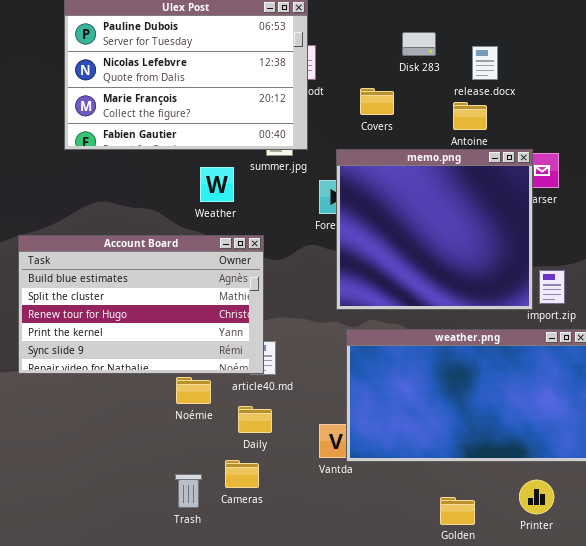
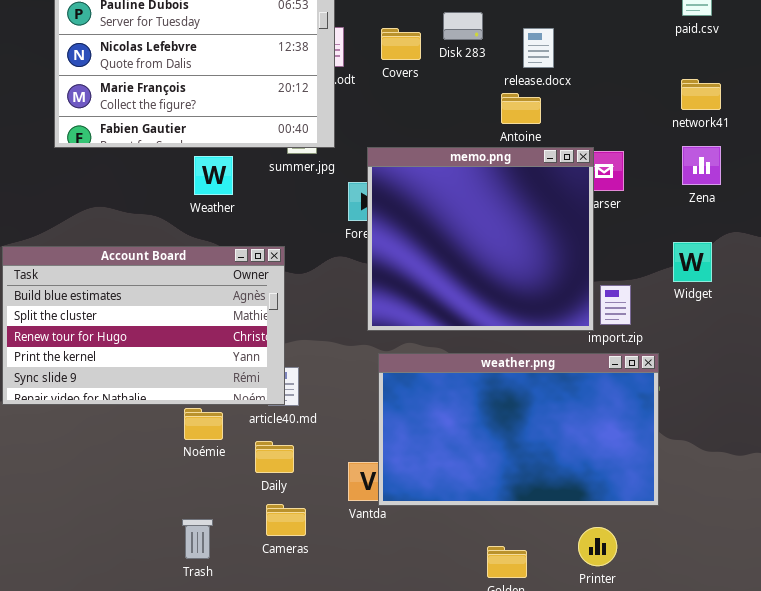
Covers: [360,88,394,115] -> [381,28,421,60], moved
Weather: [200,167,234,202] -> [194,156,233,195], moved
Cameras: [225,460,259,488] -> [266,504,306,536], moved

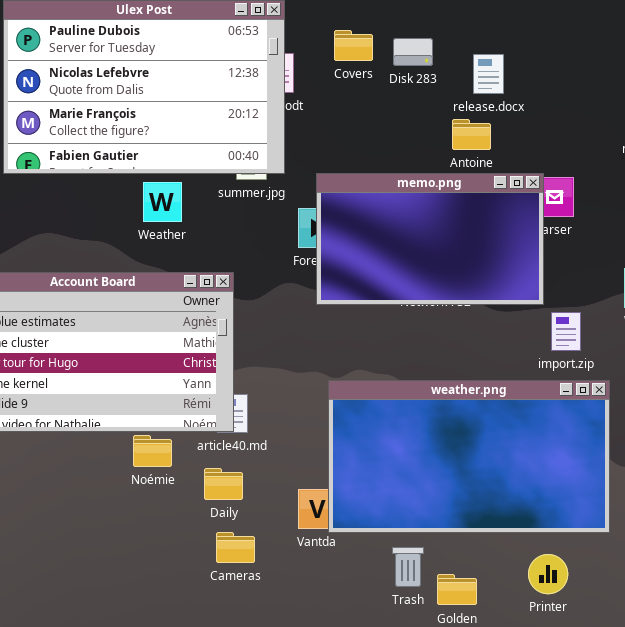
Covers: [381,28,421,60] -> [334,30,373,61], moved
memo.png: [367,147,594,331] -> [316,173,544,305], resized
Trash: [182,519,213,559] -> [392,547,424,587], moved

